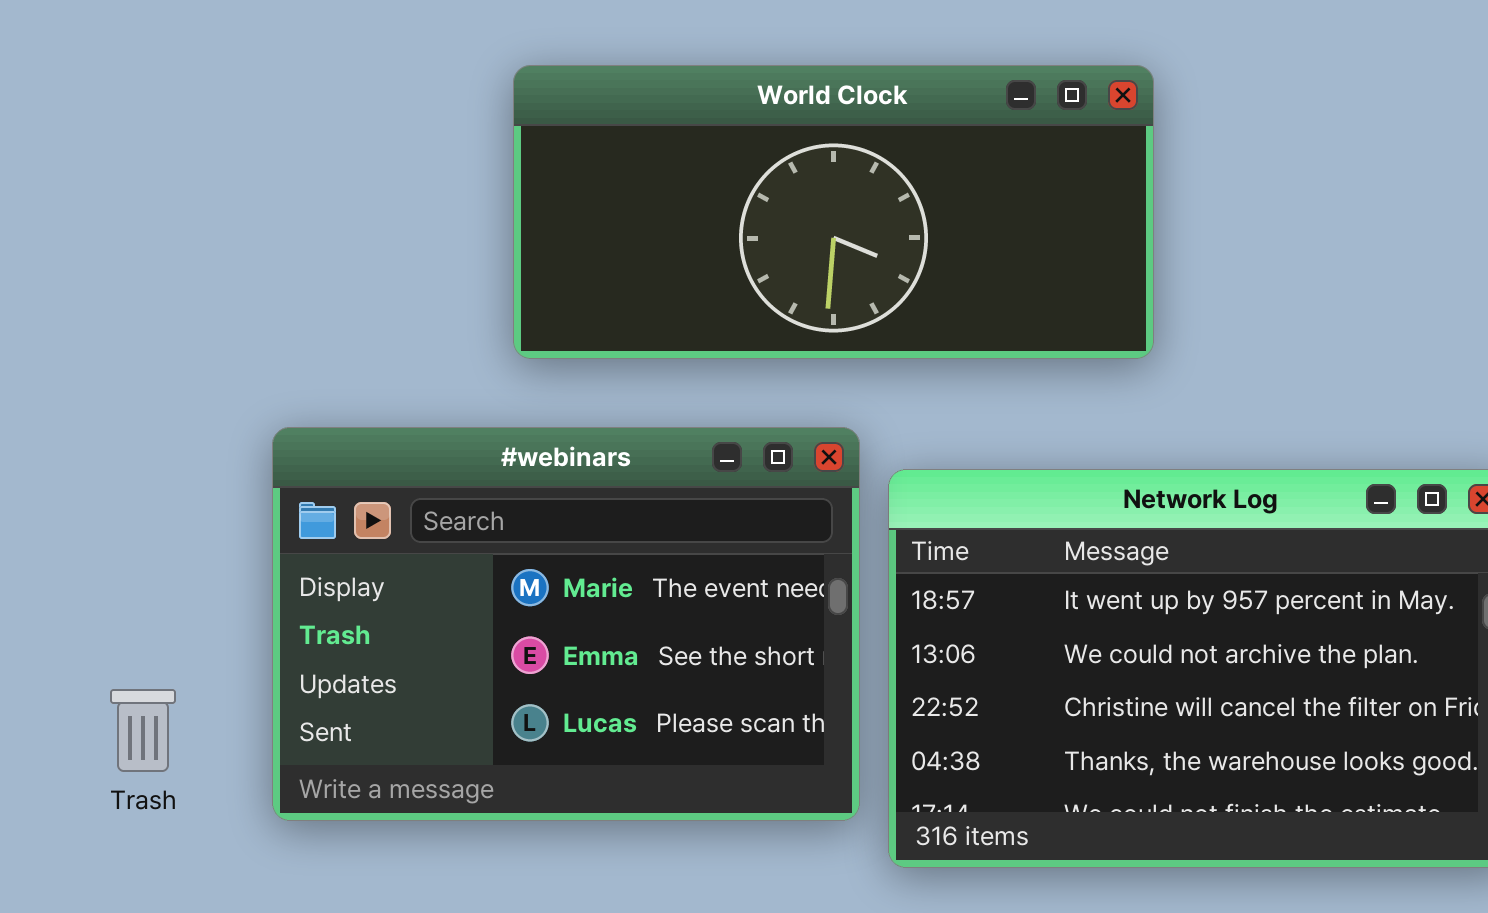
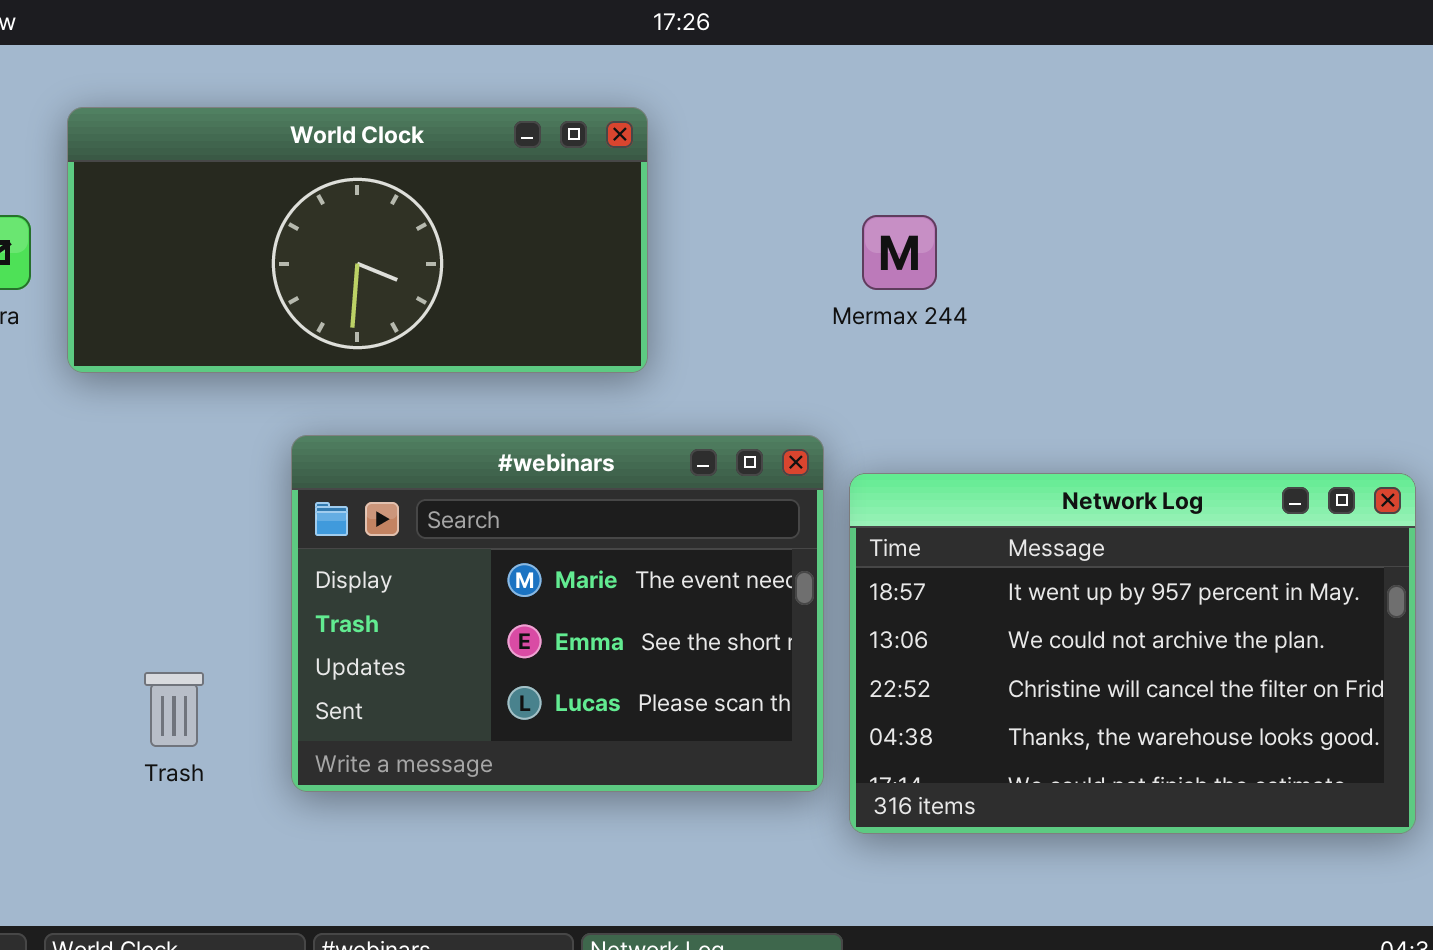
World Clock: [513,65,1154,359] -> [67,107,648,373], moved

